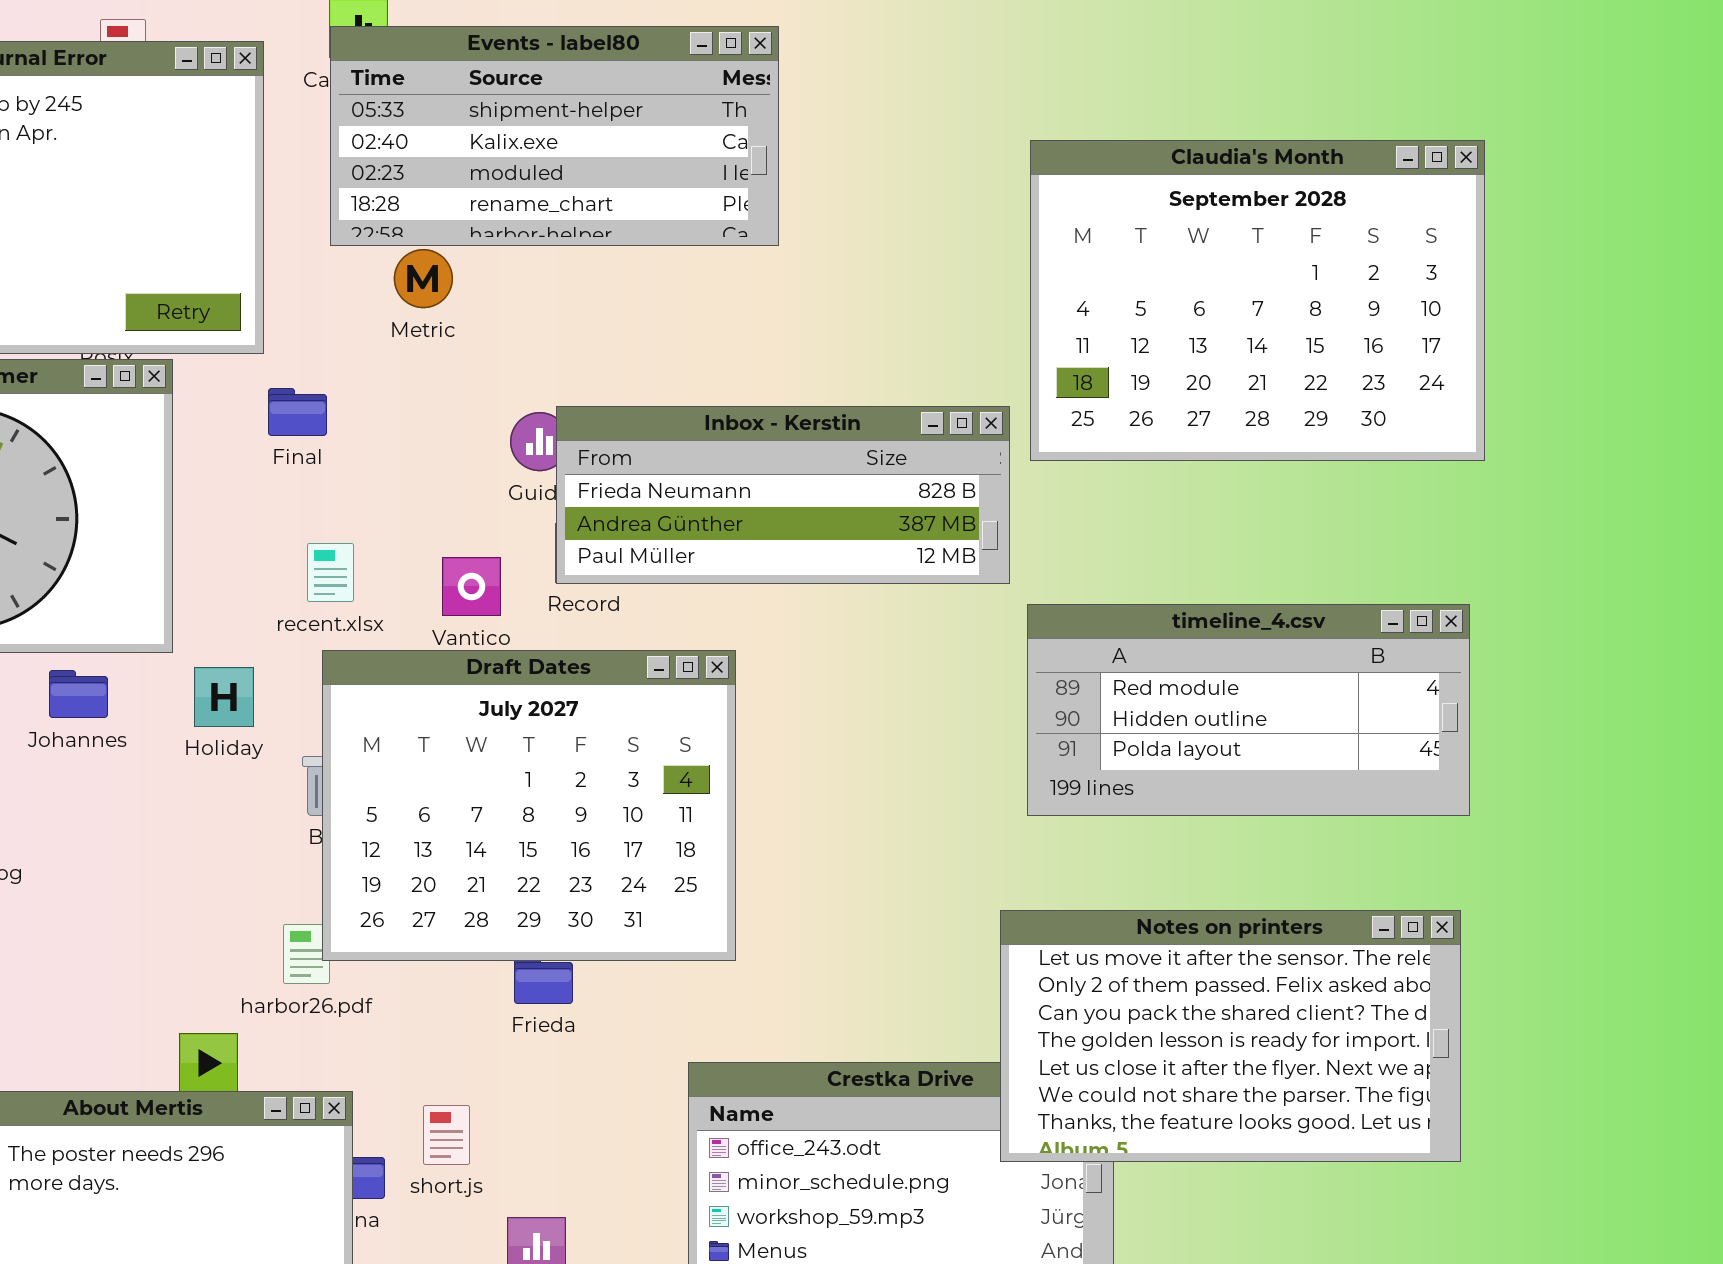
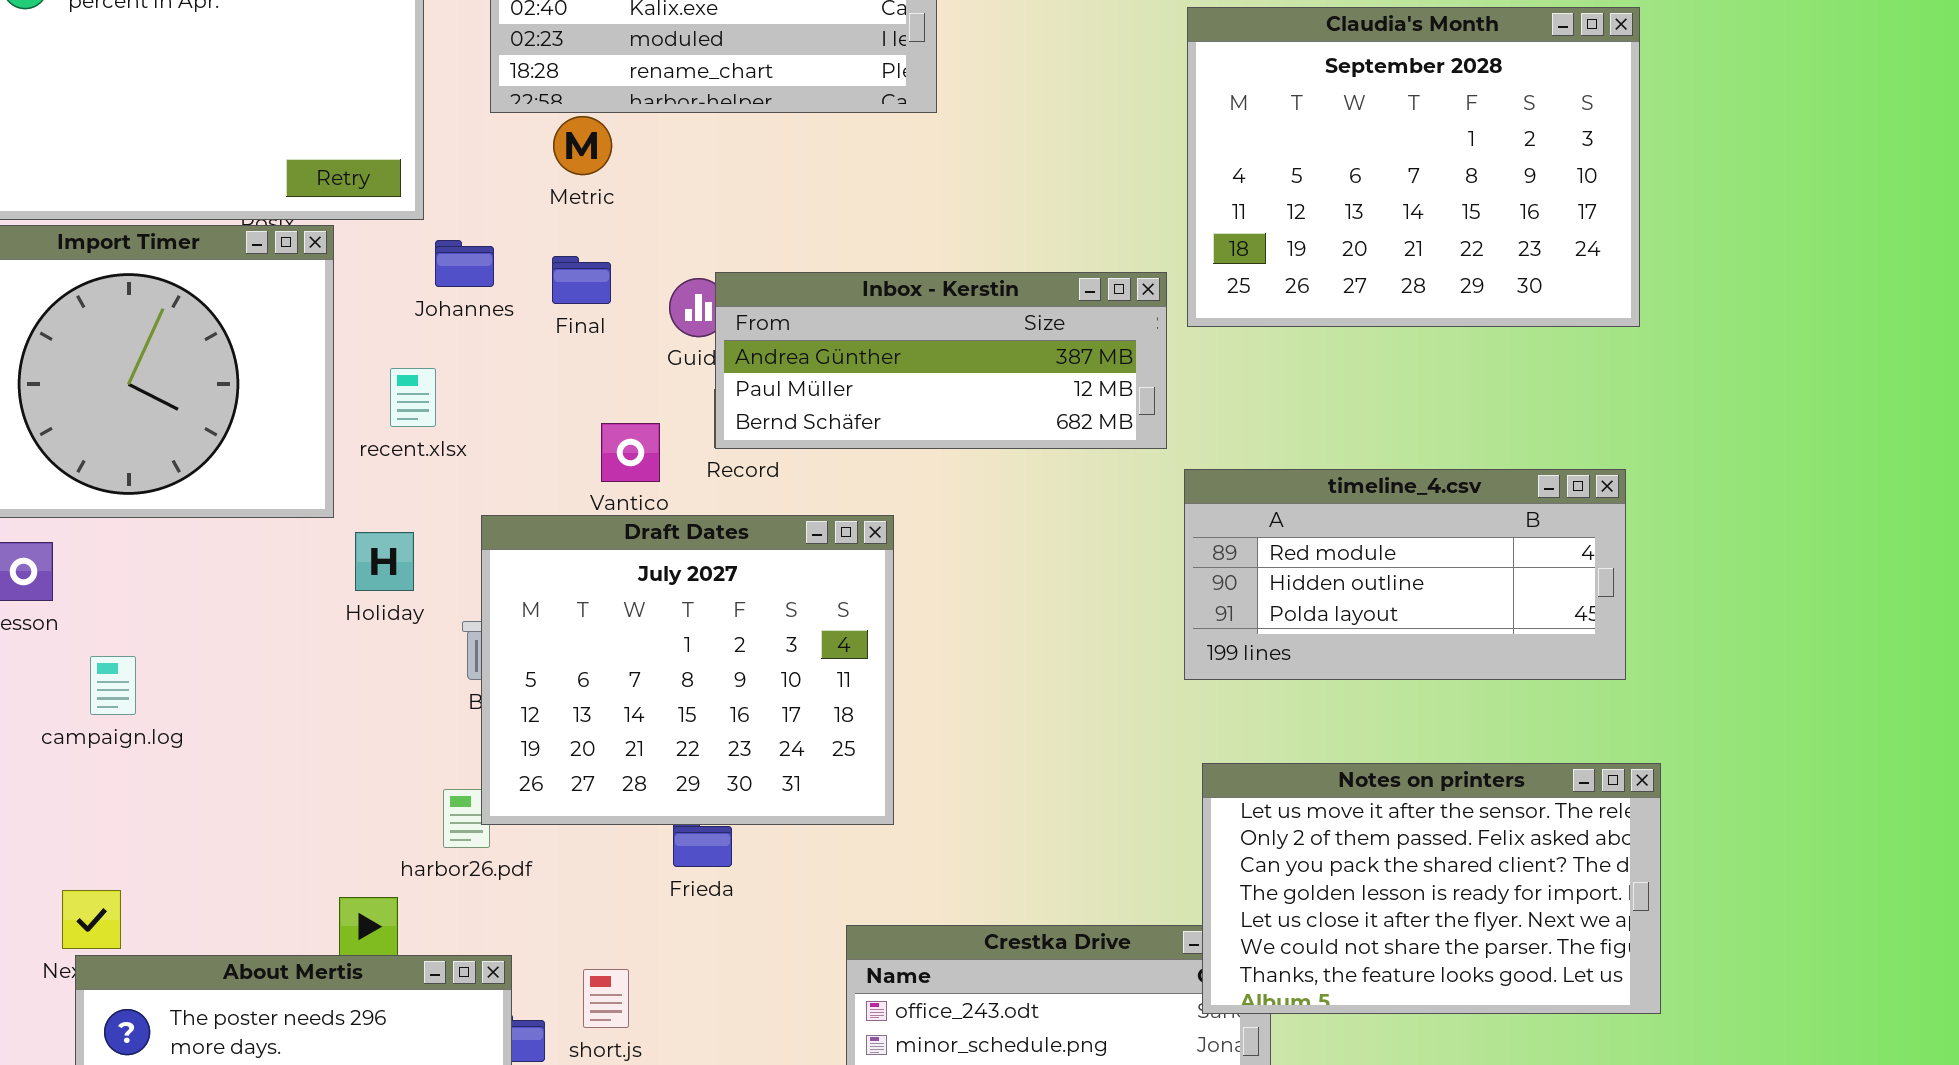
Final: [268,388,327,436] -> [552,256,611,304], moved
Inbox - Kerstin: [556,406,1010,584] -> [715,272,1167,449], scrolled down 1 row
recent.xlsx: [307,543,354,602] -> [390,368,436,427], moved
Johannes: [49,670,108,718] -> [435,240,494,287], moved
Notes on printers: [1000,910,1461,1162] -> [1202,763,1661,1014], moved

